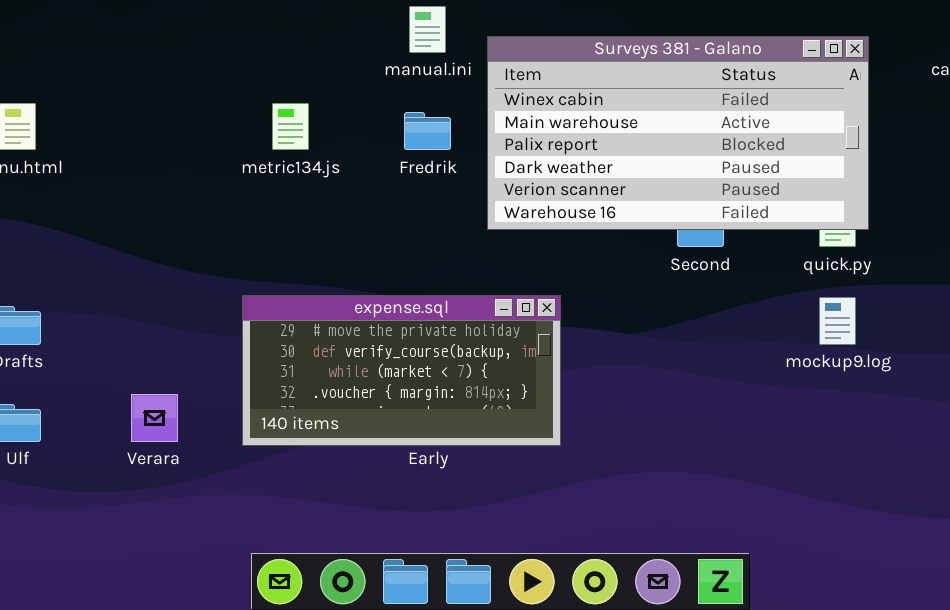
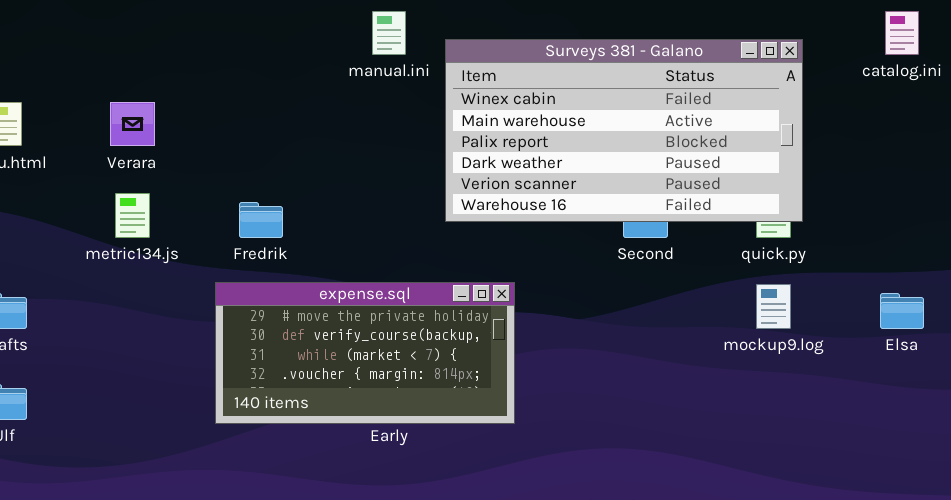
metric134.js: [272,103,309,150] -> [115,193,150,238], moved
Fredrik: [404,112,451,150] -> [239,202,283,238], moved
Verara: [131,394,178,442] -> [110,102,155,146], moved

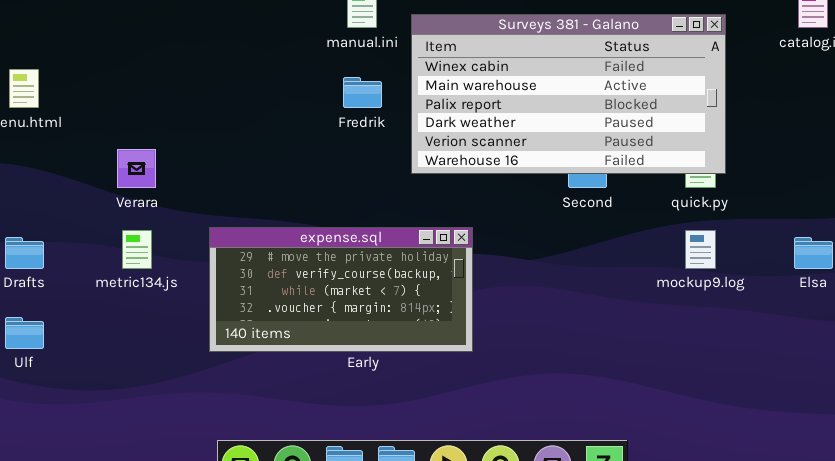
Verara: [110,102,155,146] -> [117,149,156,188], moved
metric134.js: [115,193,150,238] -> [122,230,152,269], moved
Fredrik: [239,202,283,238] -> [343,77,382,108], moved

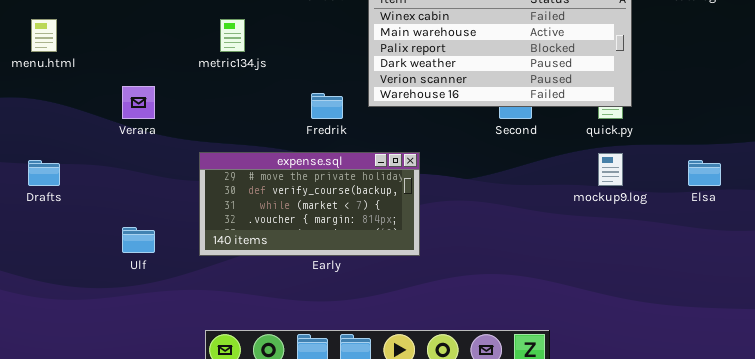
Fredrik: [343,77,382,108] -> [311,93,343,119], moved
metric134.js: [122,230,152,269] -> [220,19,245,52], moved
Ulf: [5,317,44,349] -> [122,227,155,253], moved

